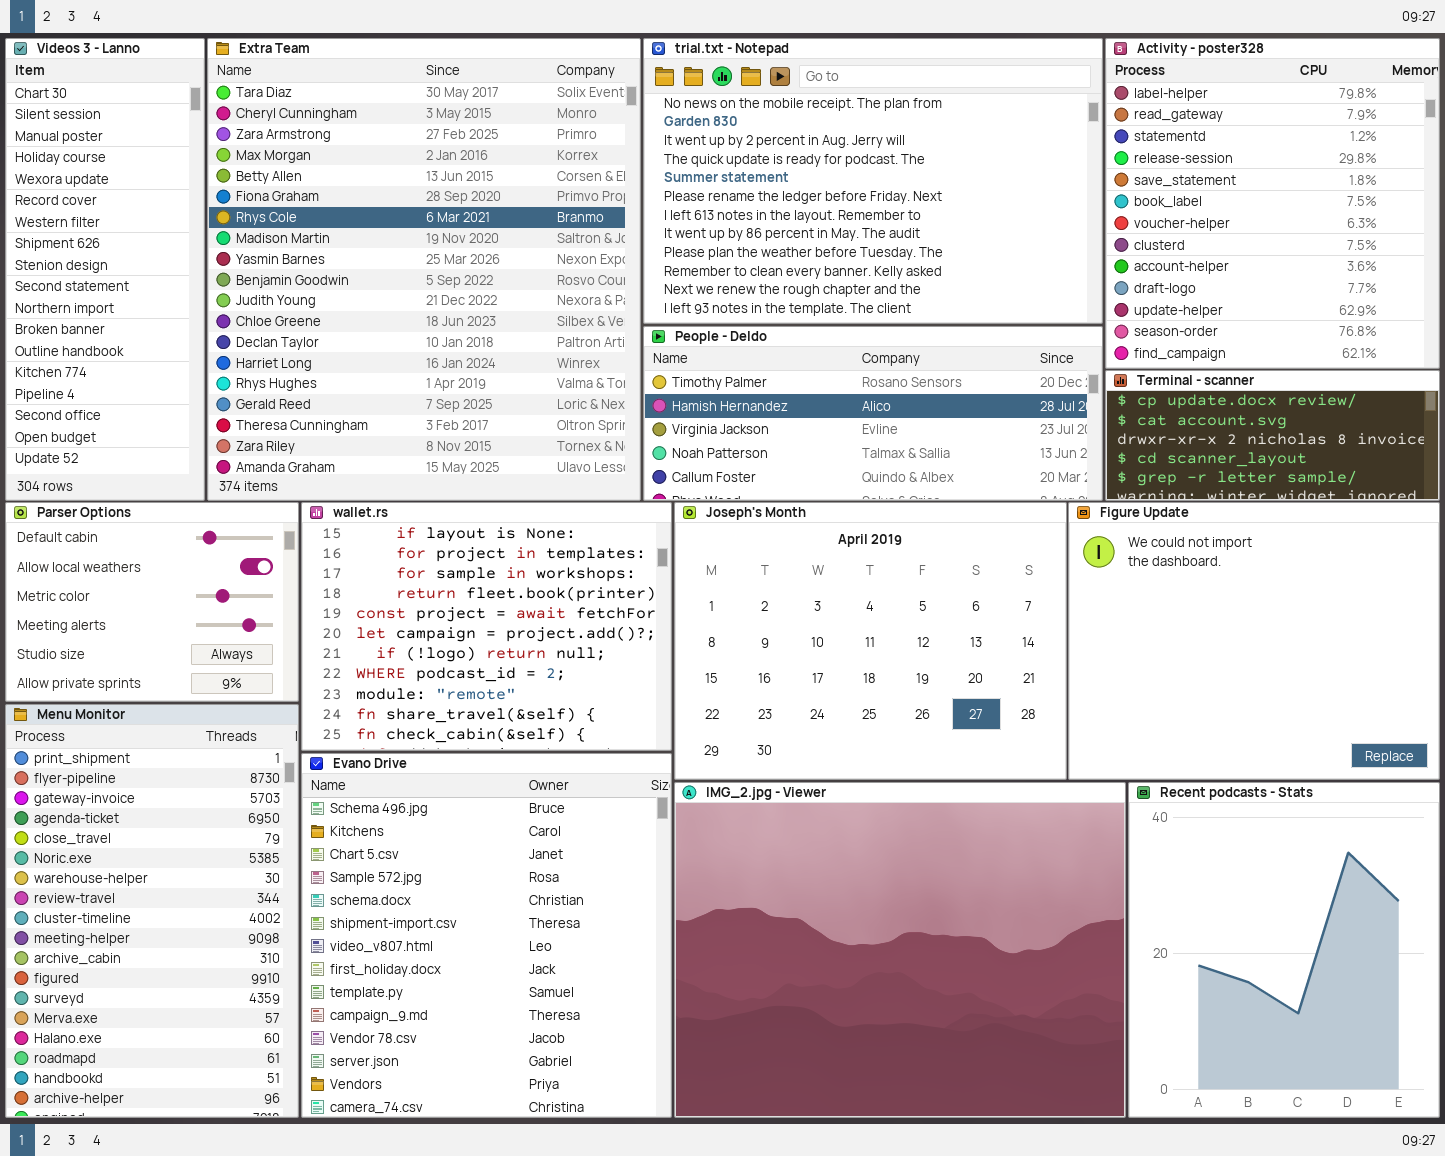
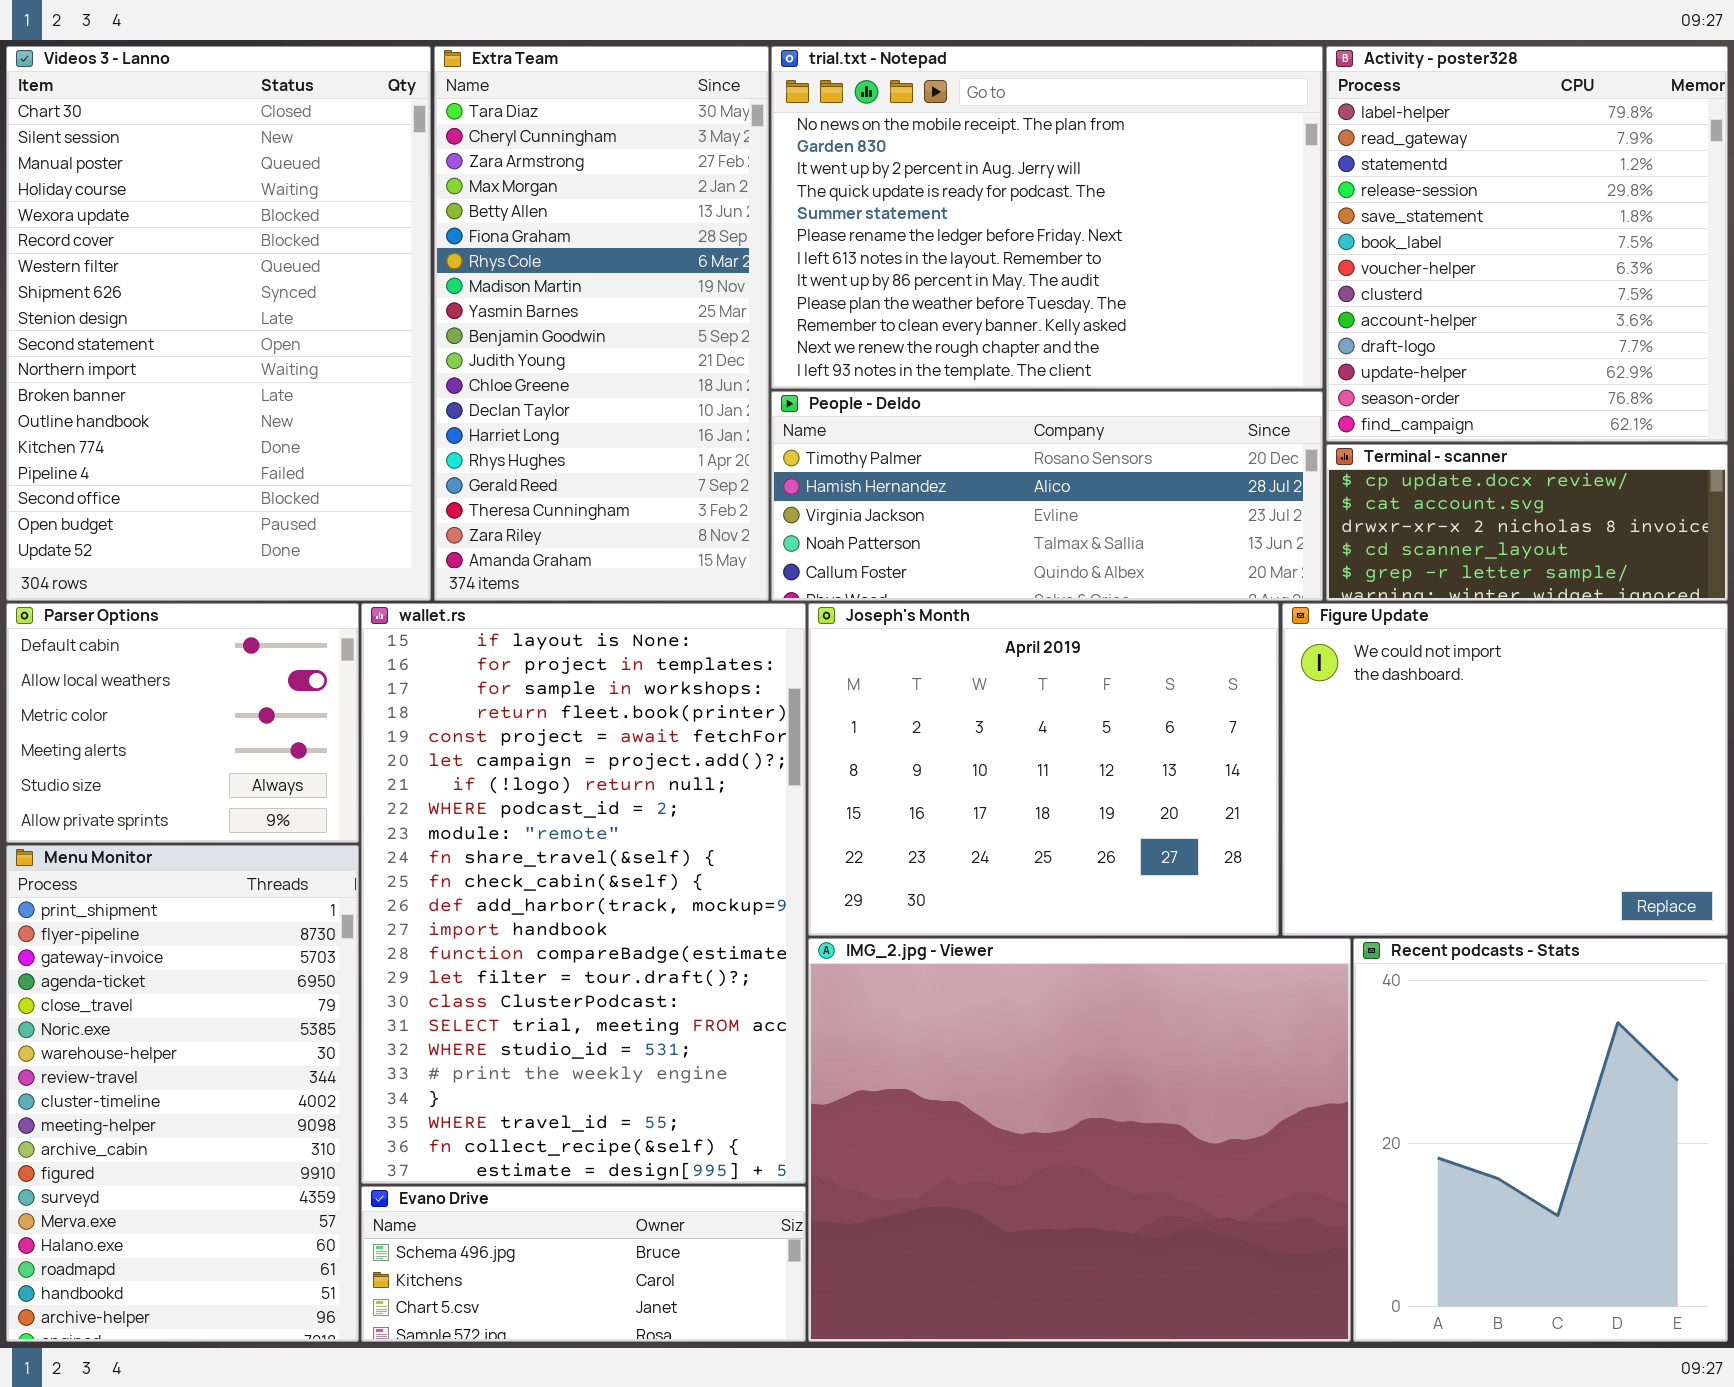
Videos 3 - Lanno: [5,38,205,501] -> [6,46,431,601], resized
Extra Team: [207,38,641,501] -> [434,46,769,601], resized
wallet.rs: [301,502,672,751] -> [361,603,806,1184], resized
Evano Drive: [301,753,672,1118] -> [361,1186,806,1342], resized

